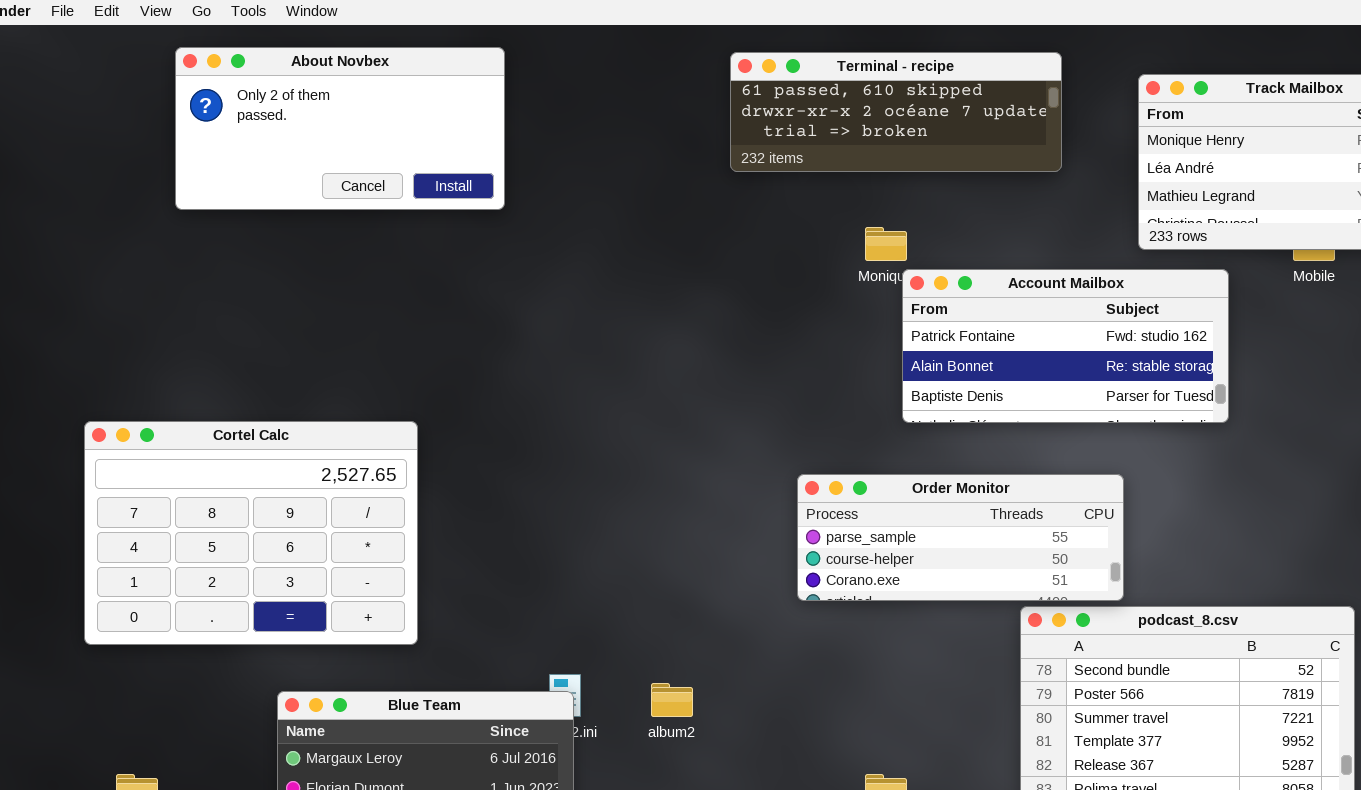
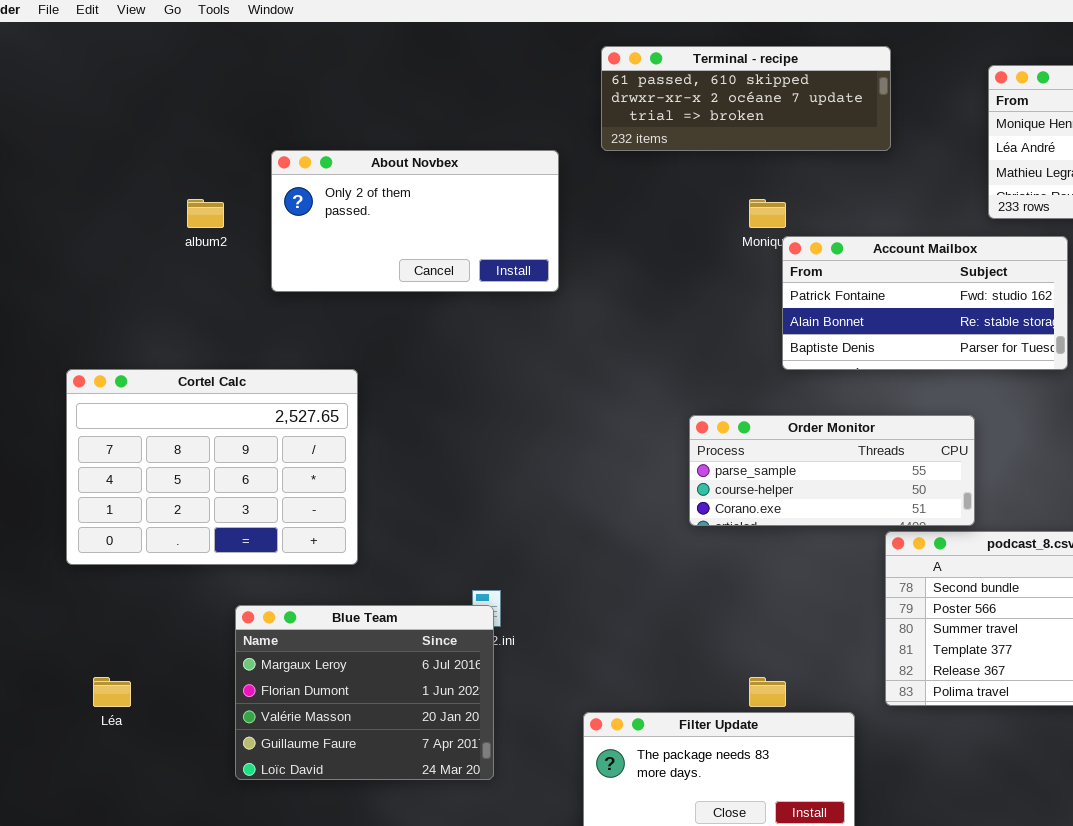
About Novbex: [175,47,505,210] -> [271,150,559,292], moved
Terminal - recipe: [730,52,1062,172] -> [601,46,891,151], moved
album2: [651,683,693,717] -> [187,199,224,228], moved

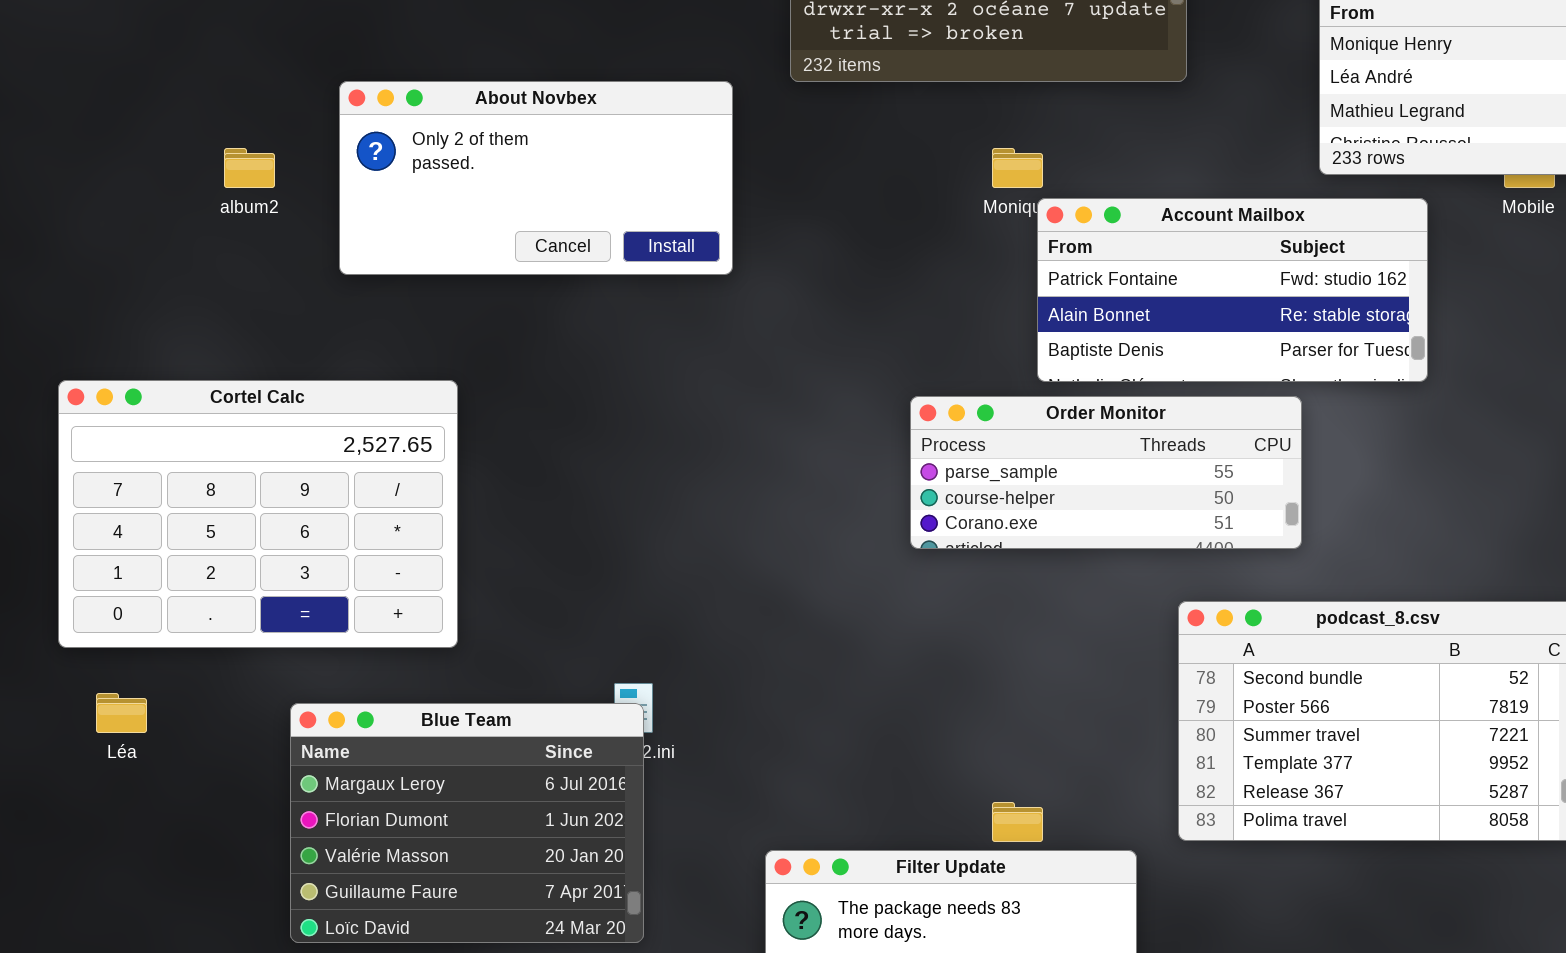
Order Monitor: [689,415,975,526] -> [910,396,1302,549], moved
Léa: [93,677,131,707] -> [96,693,147,733], moved

